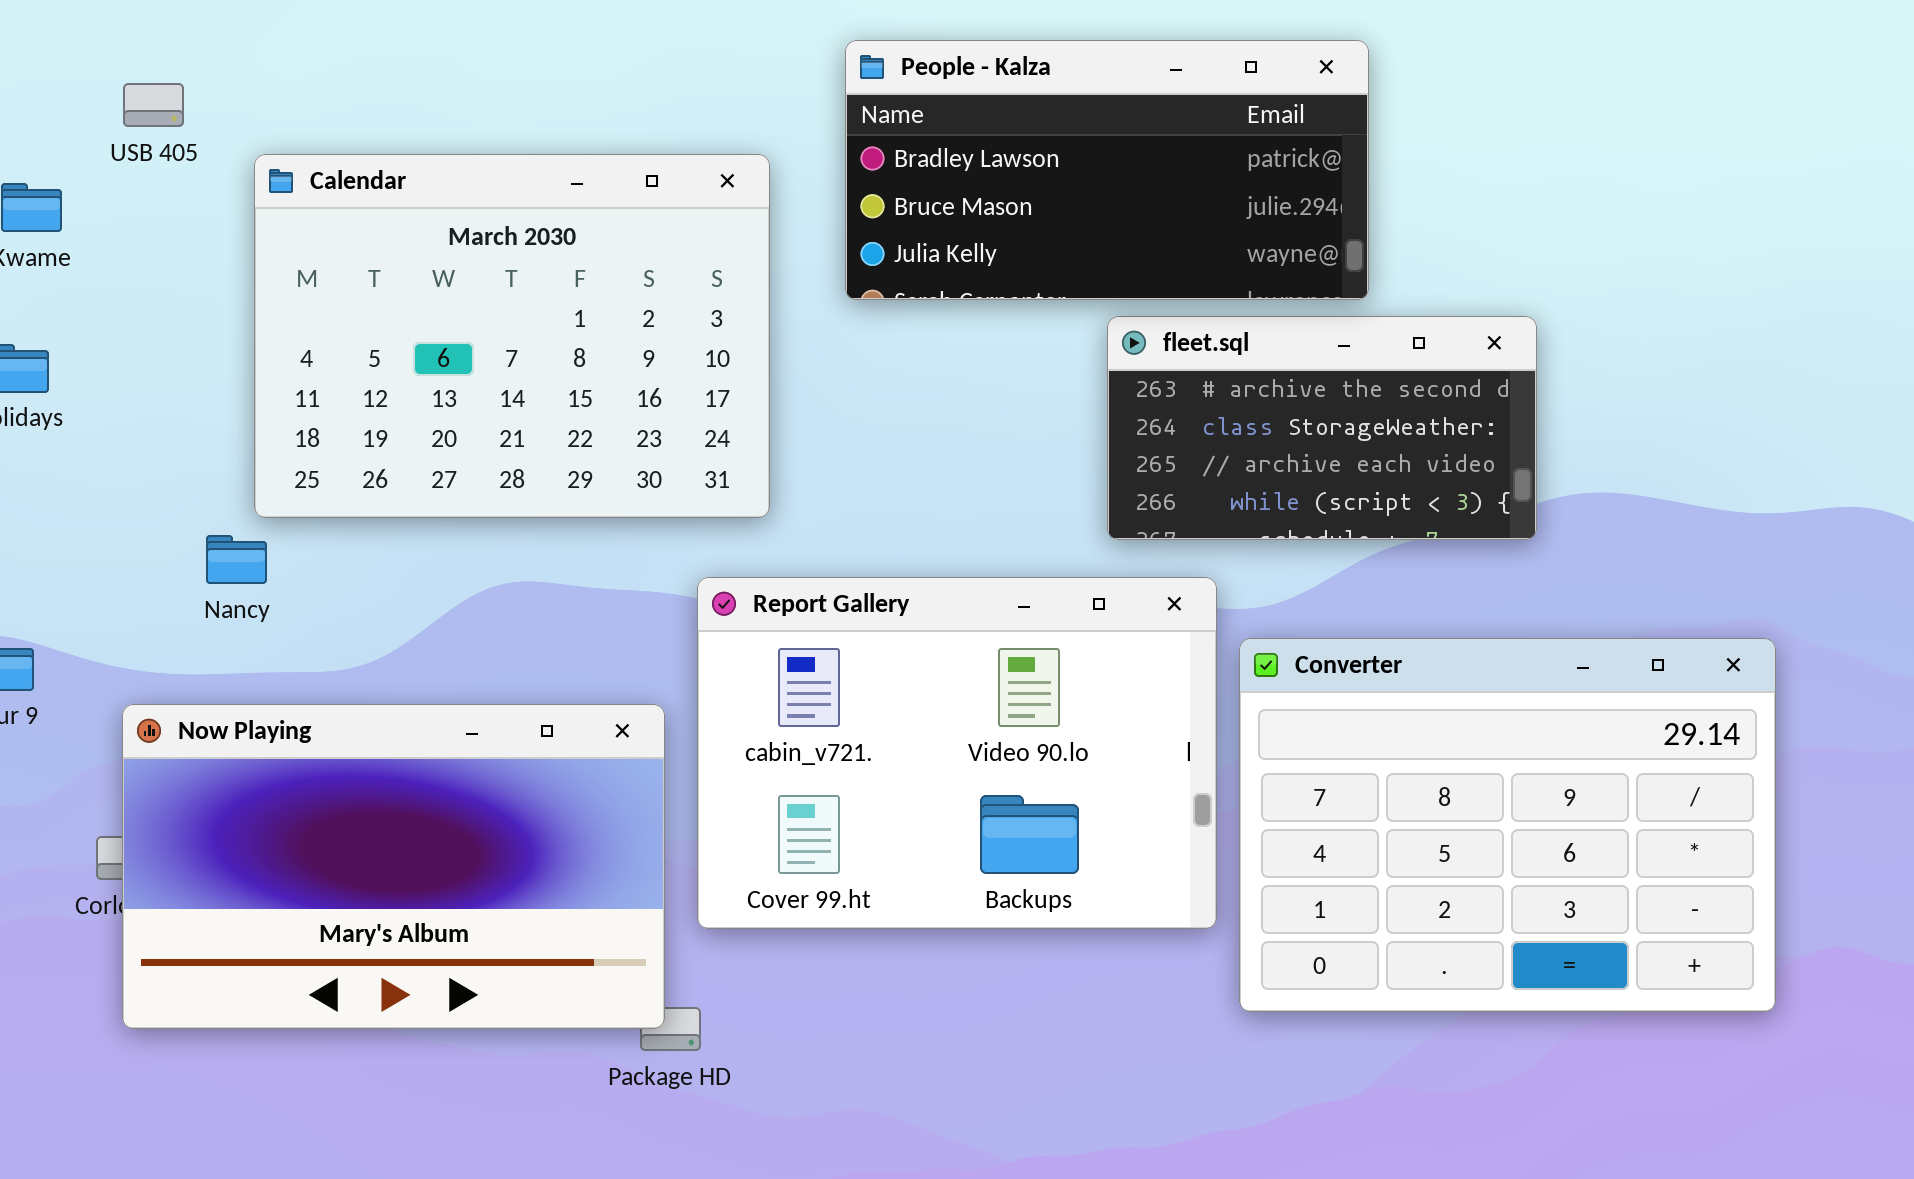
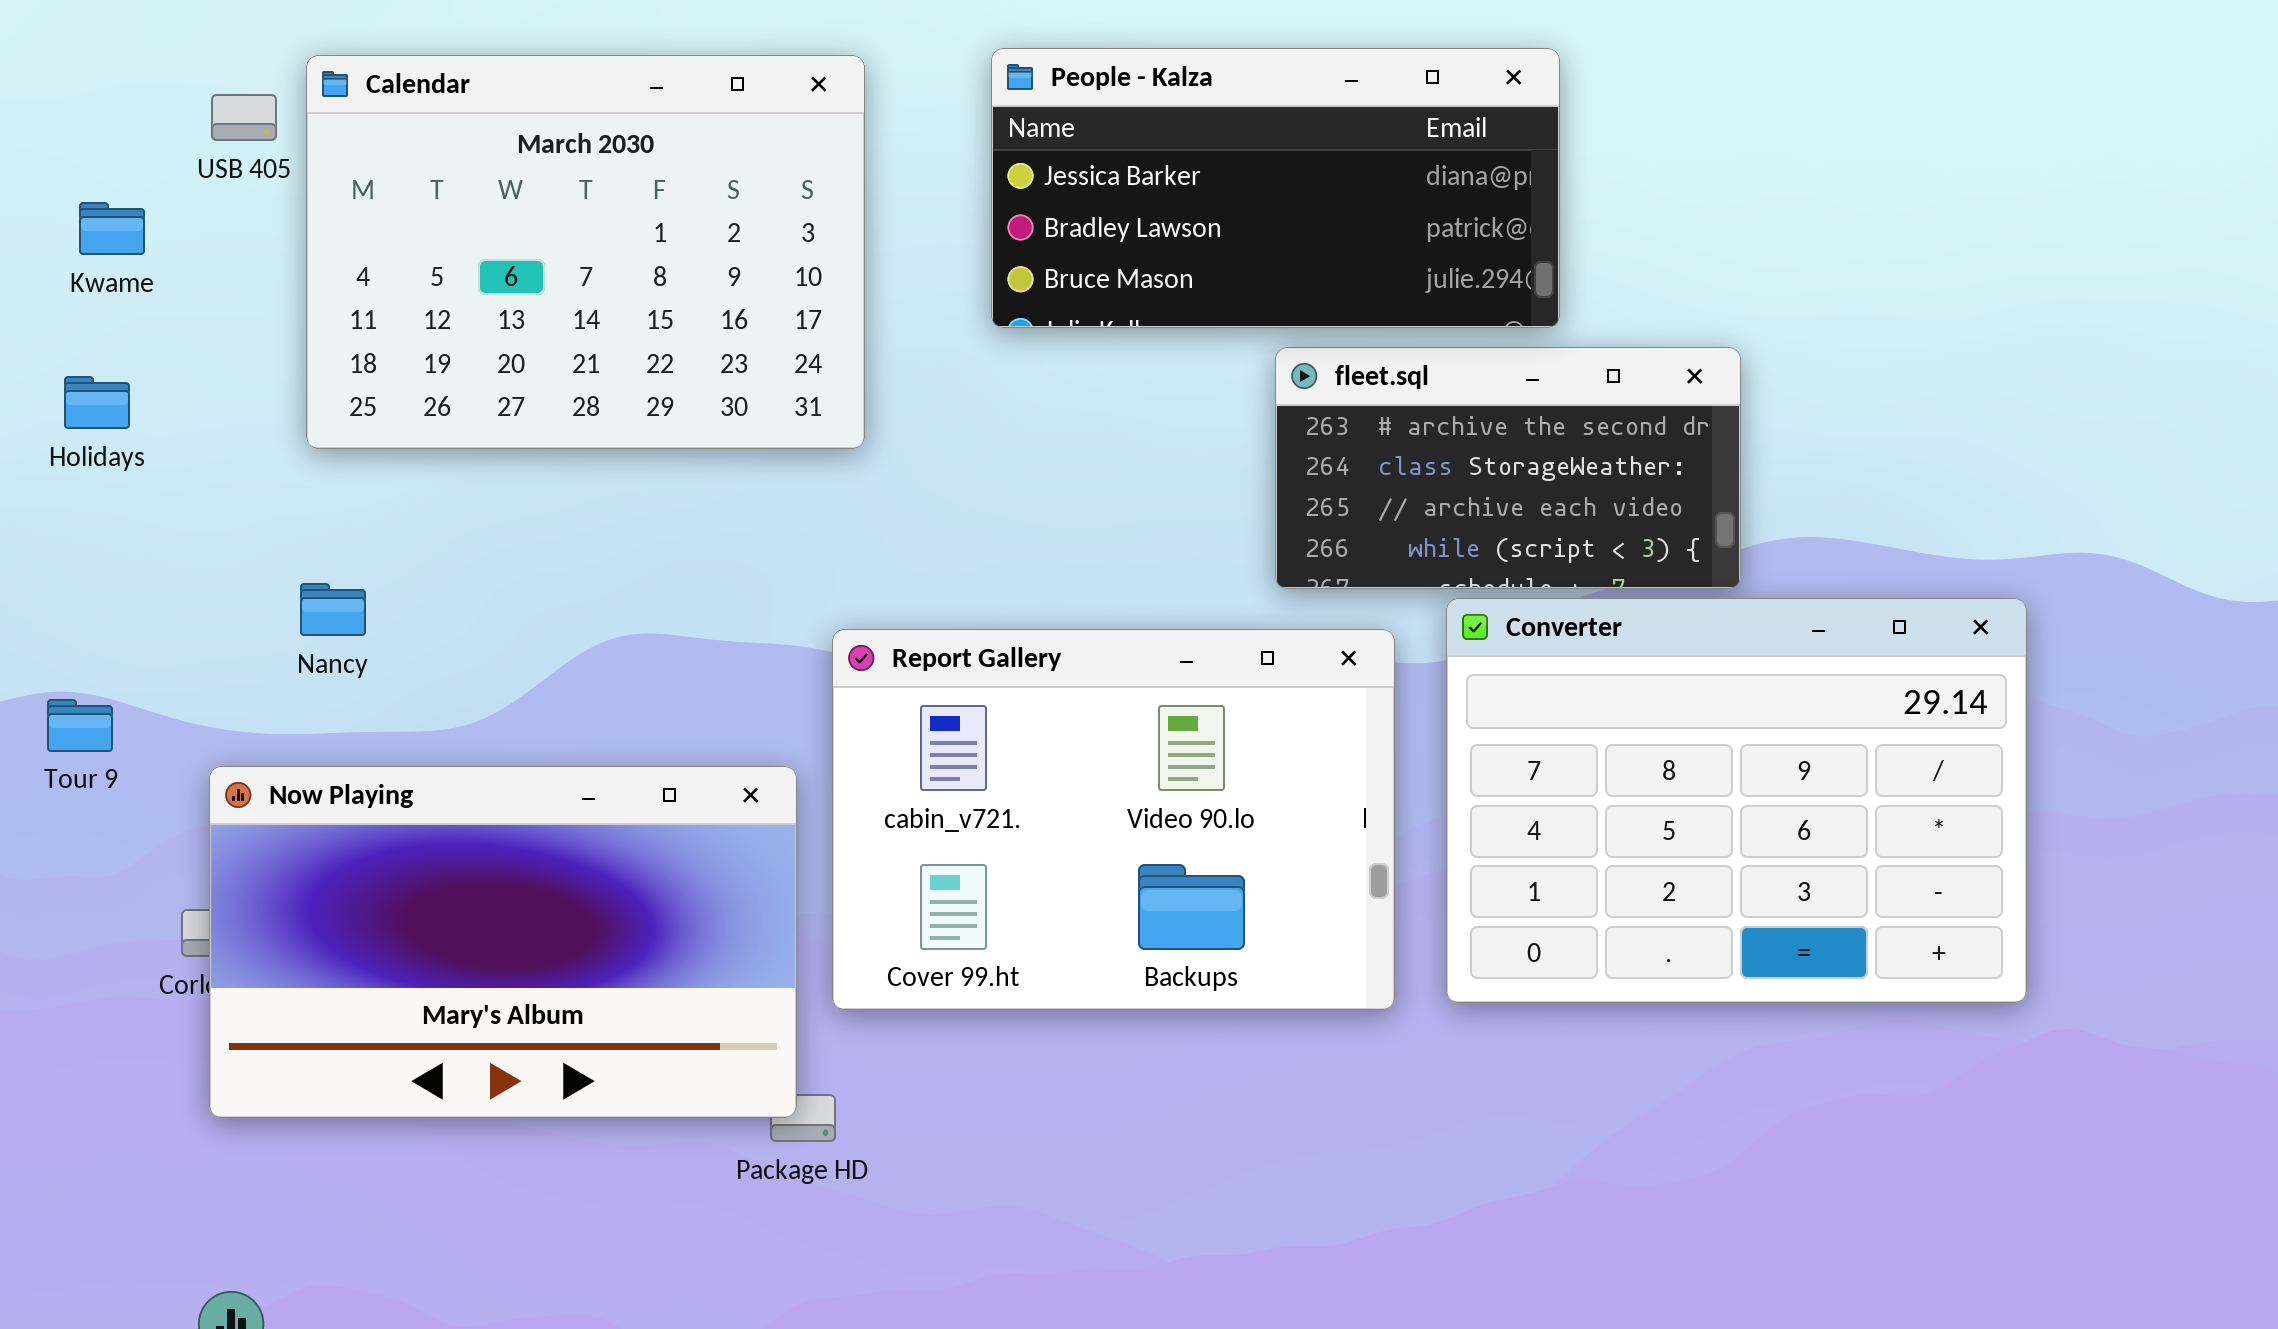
People - Kalza: [845,40,1369,300] -> [991,48,1560,328], scrolled up 1 row
Calendar: [254,154,770,518] -> [306,55,865,449], moved
Converter: [1239,638,1776,1012] -> [1446,598,2027,1003], moved

